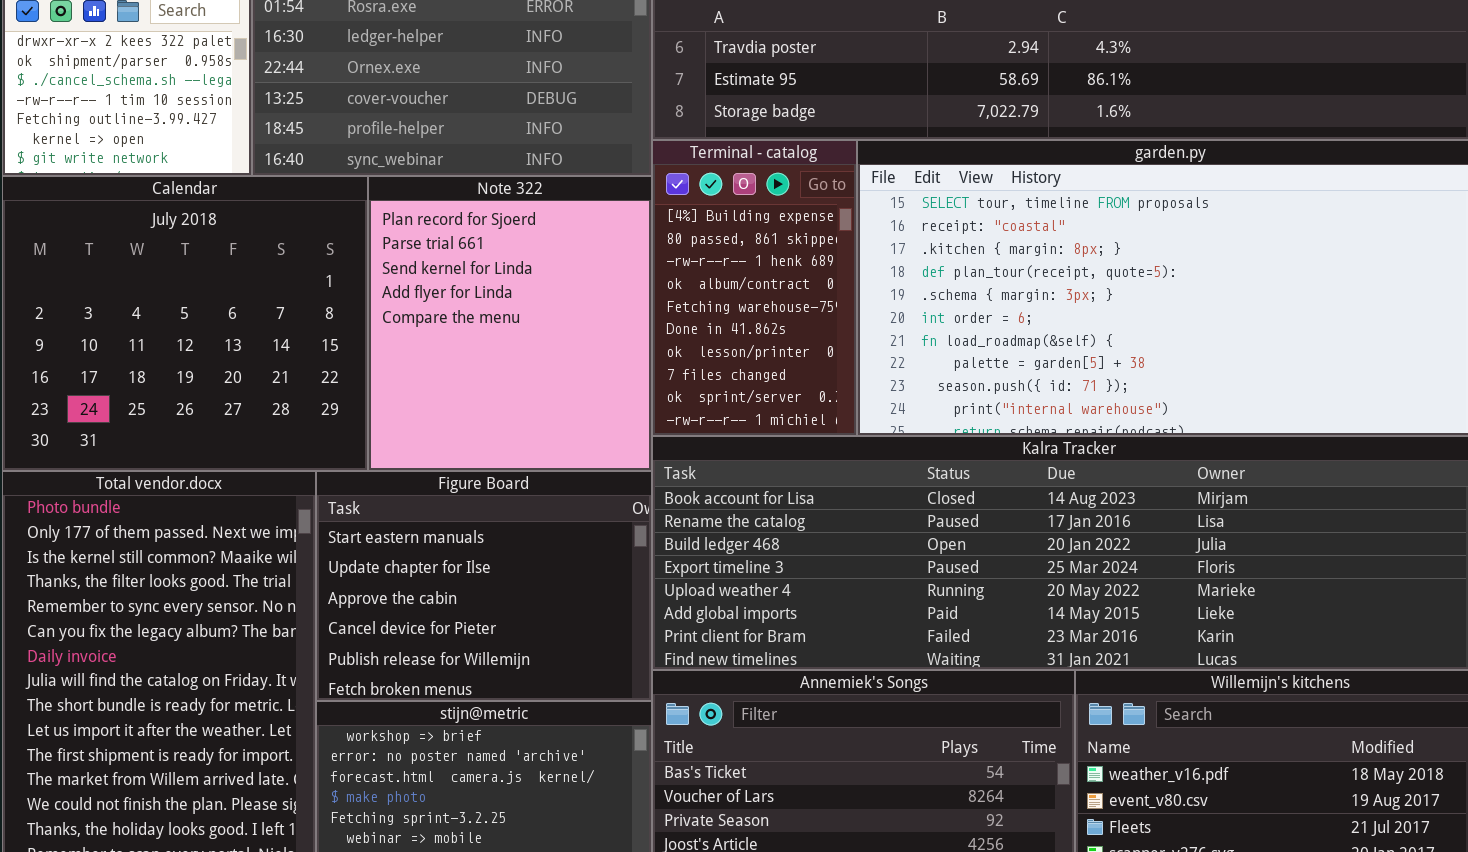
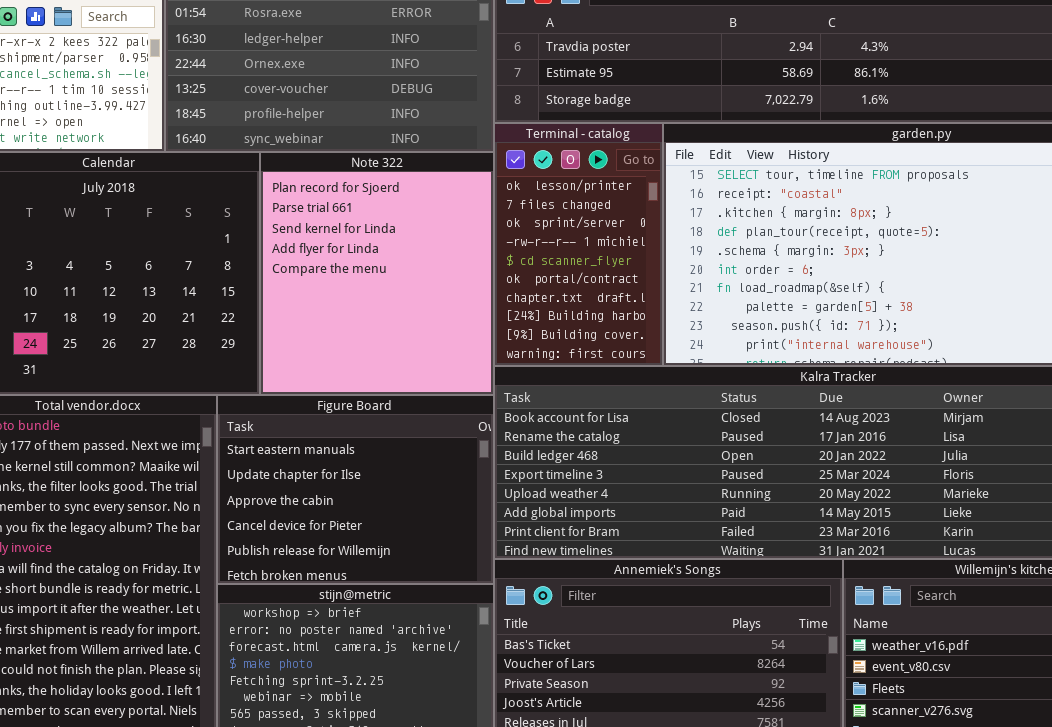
Terminal - catalog: [652,140,857,436] -> [494,123,663,366], scrolled down 6 rows

